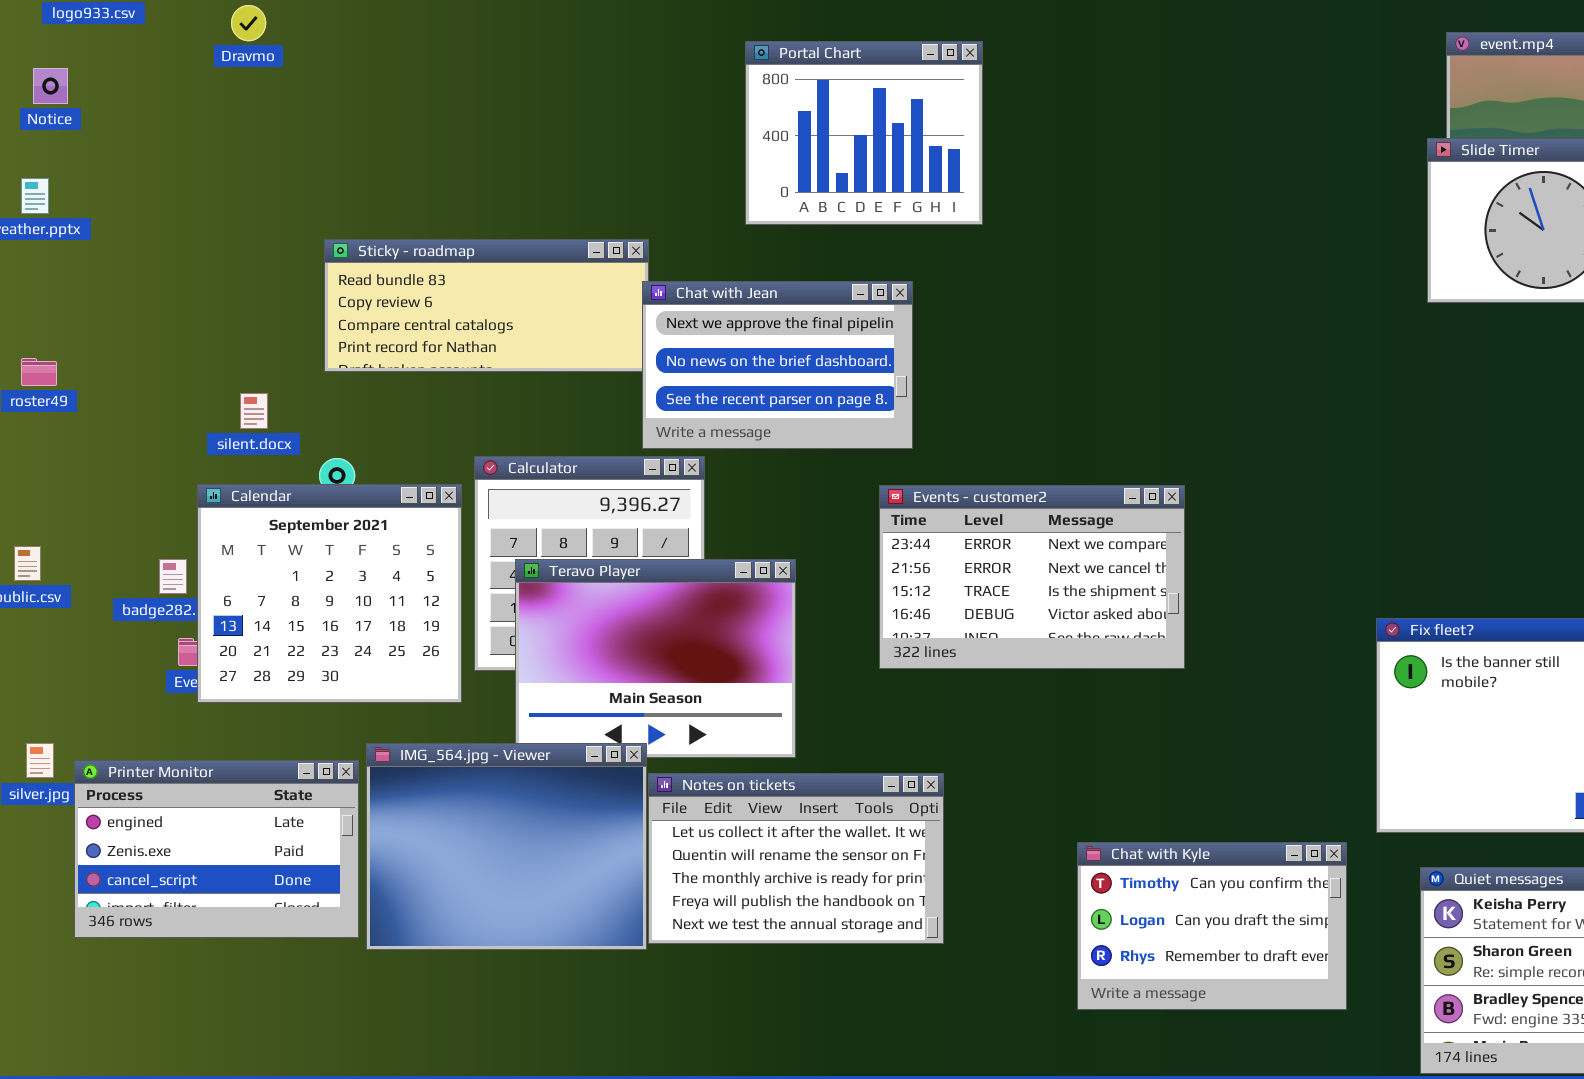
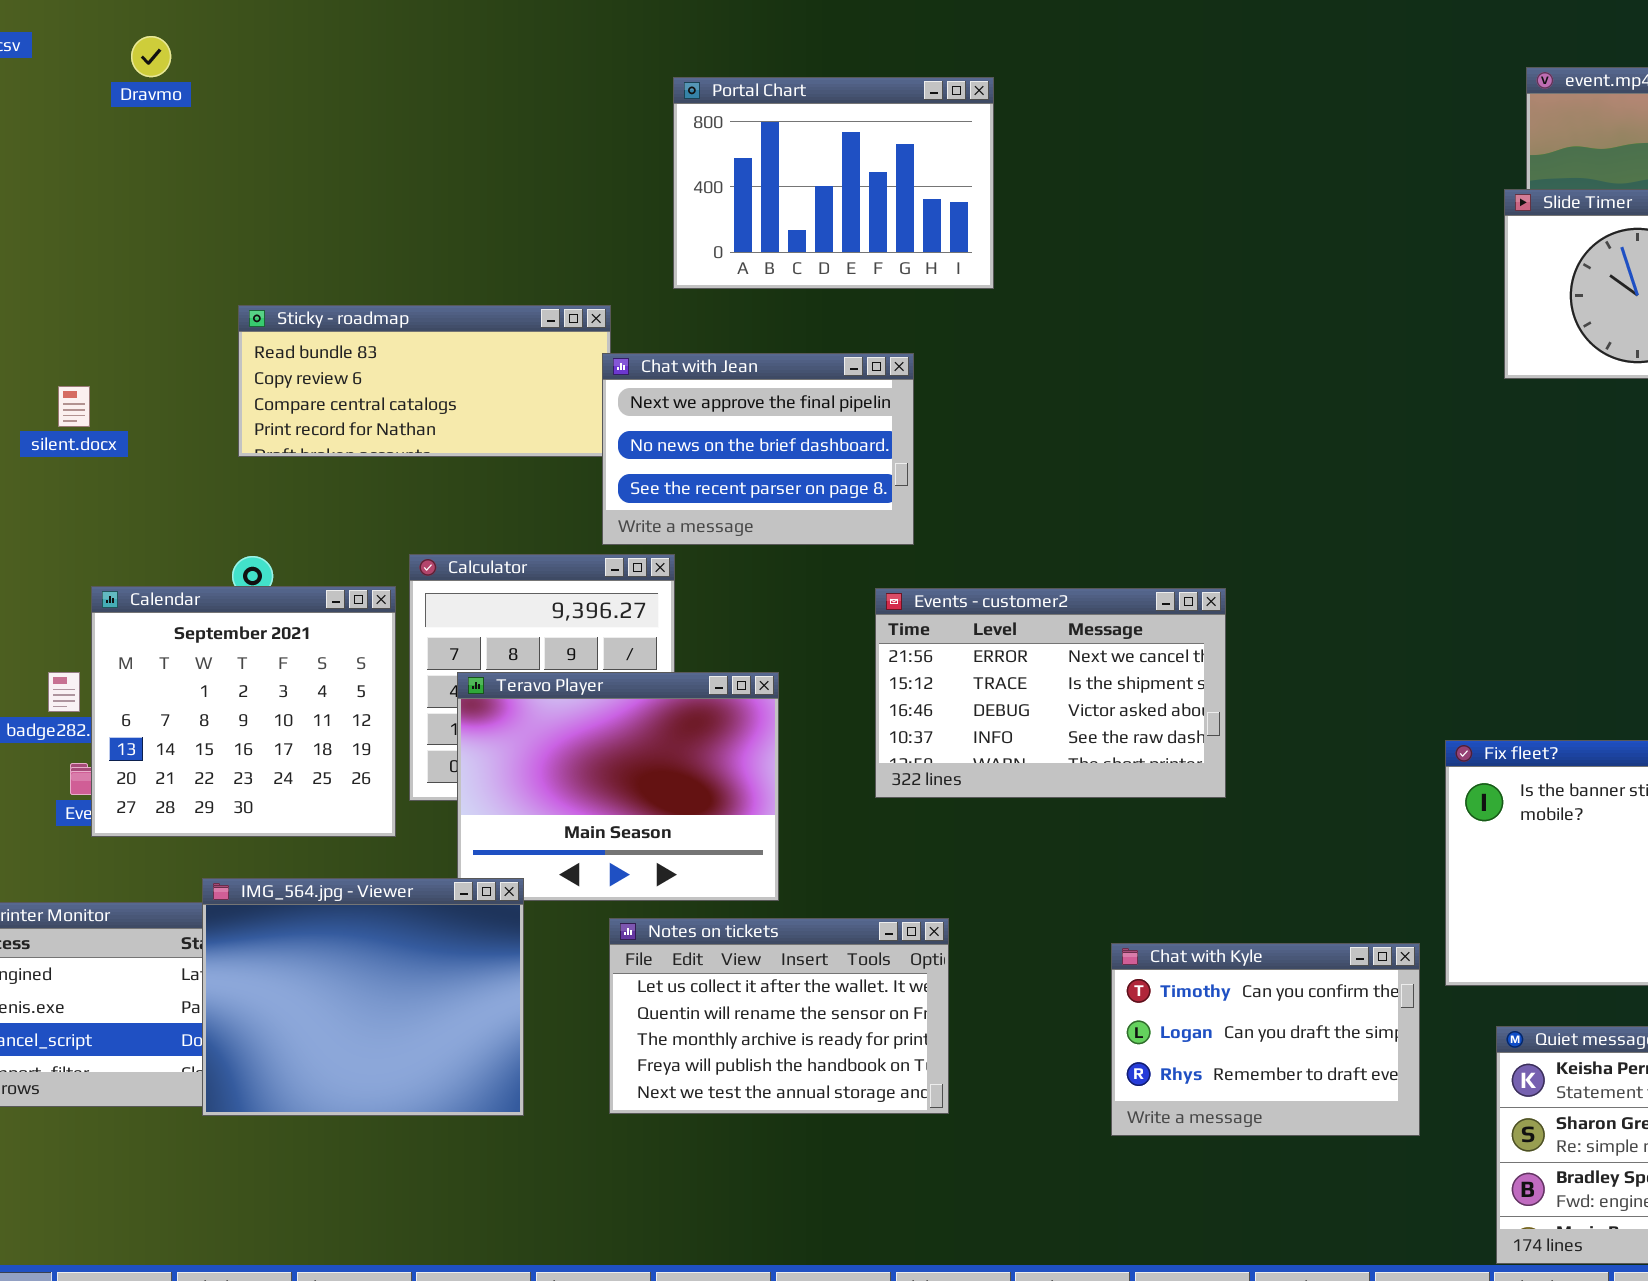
Portal Chart: [745,41,983,225] -> [673,77,994,289], resized
silent.docx: [240,393,268,429] -> [58,386,90,427], moved
Events - customer2: [879,485,1185,669] -> [875,588,1226,798], scrolled down 1 row
IMG_564.jpg - Viewer: [366,743,647,950] -> [202,878,524,1116], moved
Chat with Kyle: [1077,842,1347,1010] -> [1111,943,1420,1136], moved

